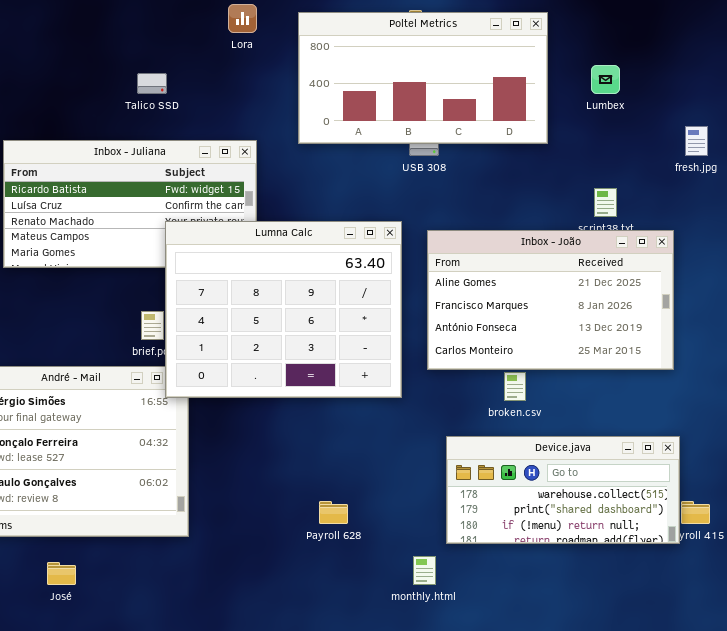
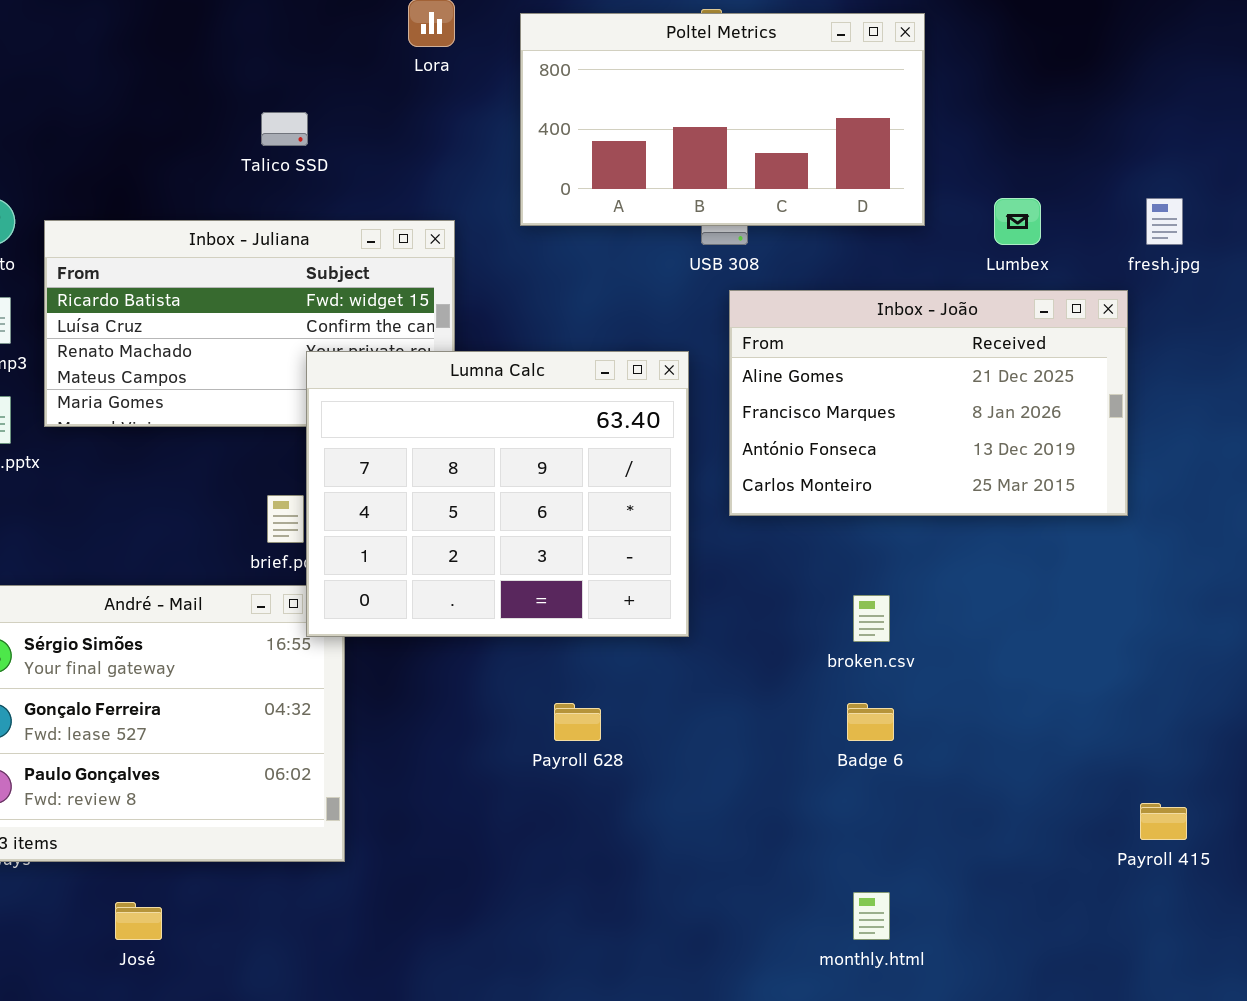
Lumbex: [591,65,620,94] -> [994,198,1041,245], moved
Inbox - João: [427,230,674,370] -> [729,290,1128,516], moved
Device.java: [446,436,680,544] -> none, closed
Payroll 628: [319,501,348,524] -> [554,703,601,741], moved
monthly.html: [413,556,436,585] -> [853,892,890,940], moved

